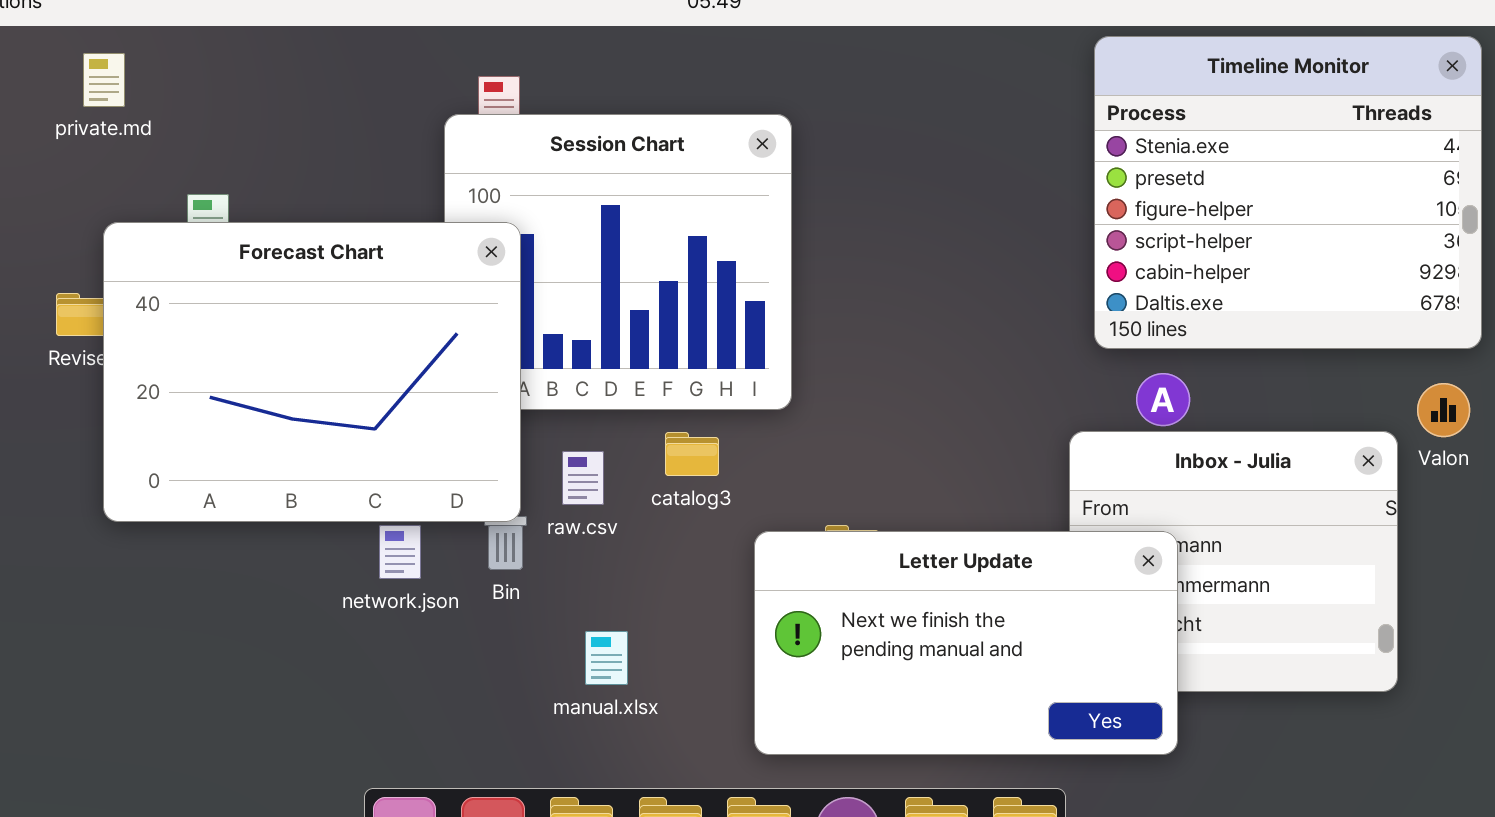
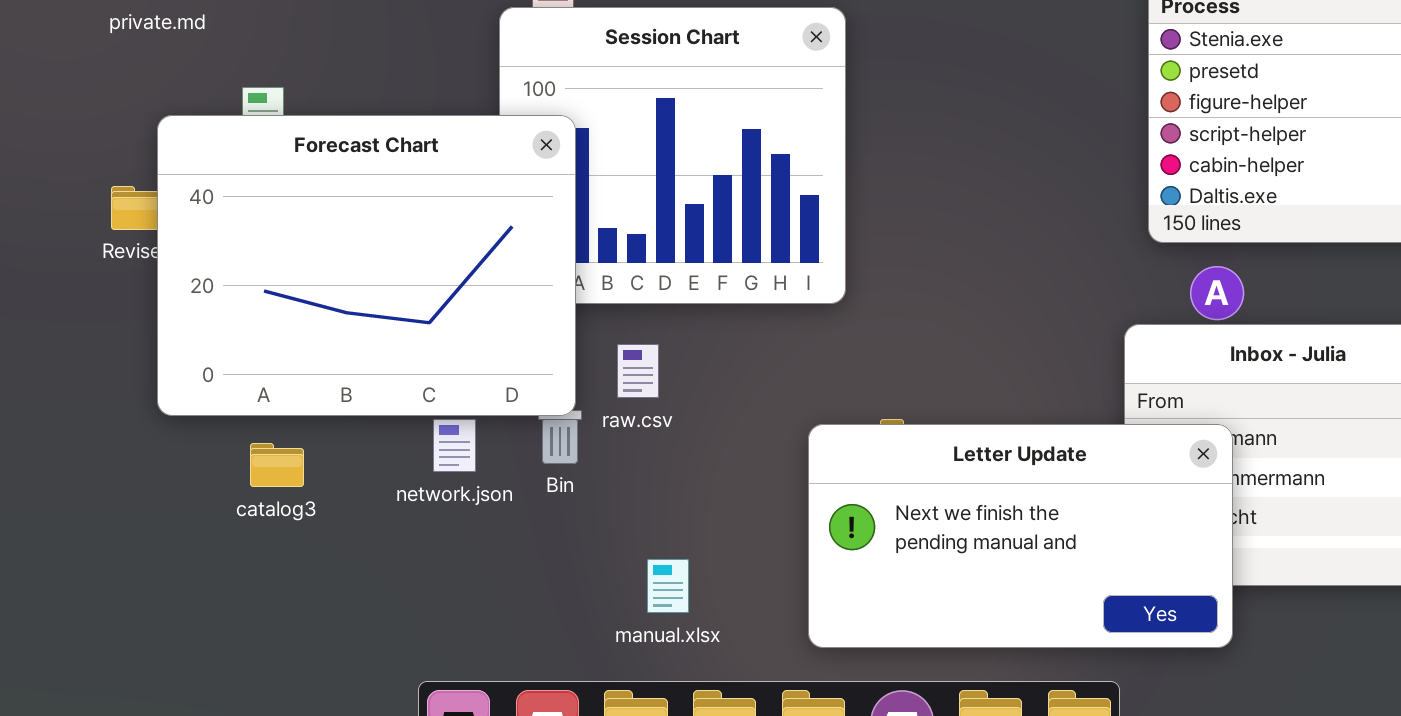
catalog3: [665,432,719,476] -> [250,443,304,487], moved
manual.xlsx: [585,631,628,685] -> [647,559,689,613], moved

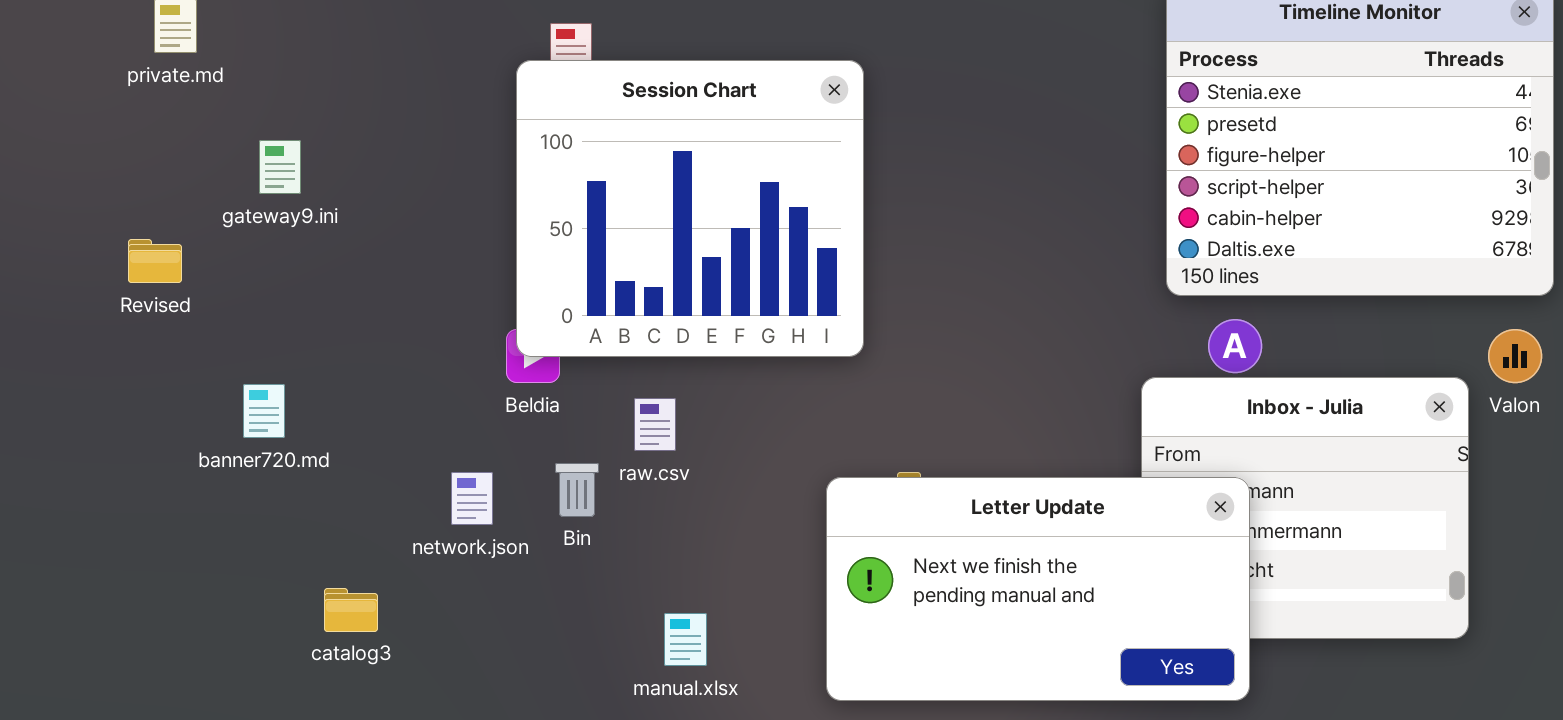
Forecast Chart: [157,115,576,416] -> none, closed
catalog3: [250,443,304,487] -> [324,588,378,632], moved

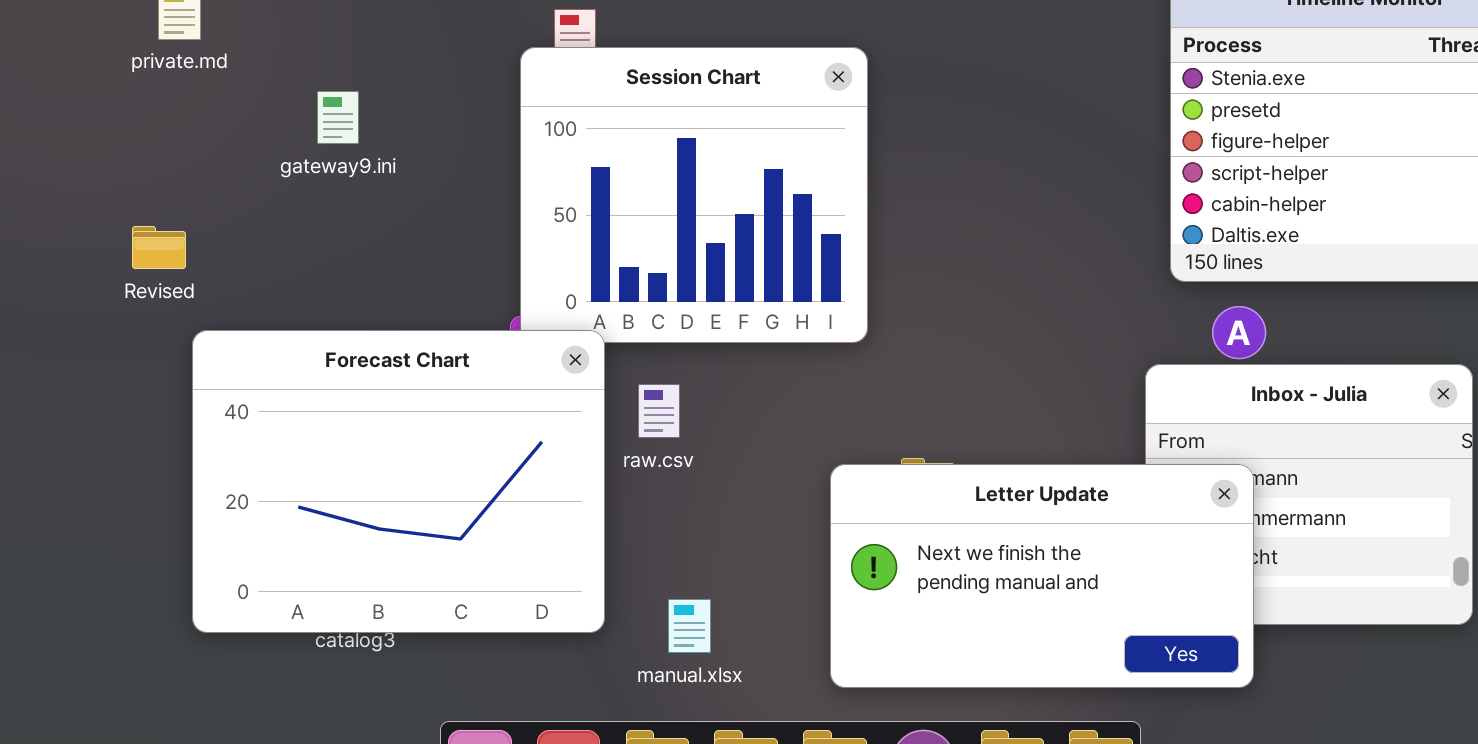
gateway9.ini: [259,140,301,194] -> [317,91,359,144], moved
Forecast Chart: none -> [192,330,605,633], opened

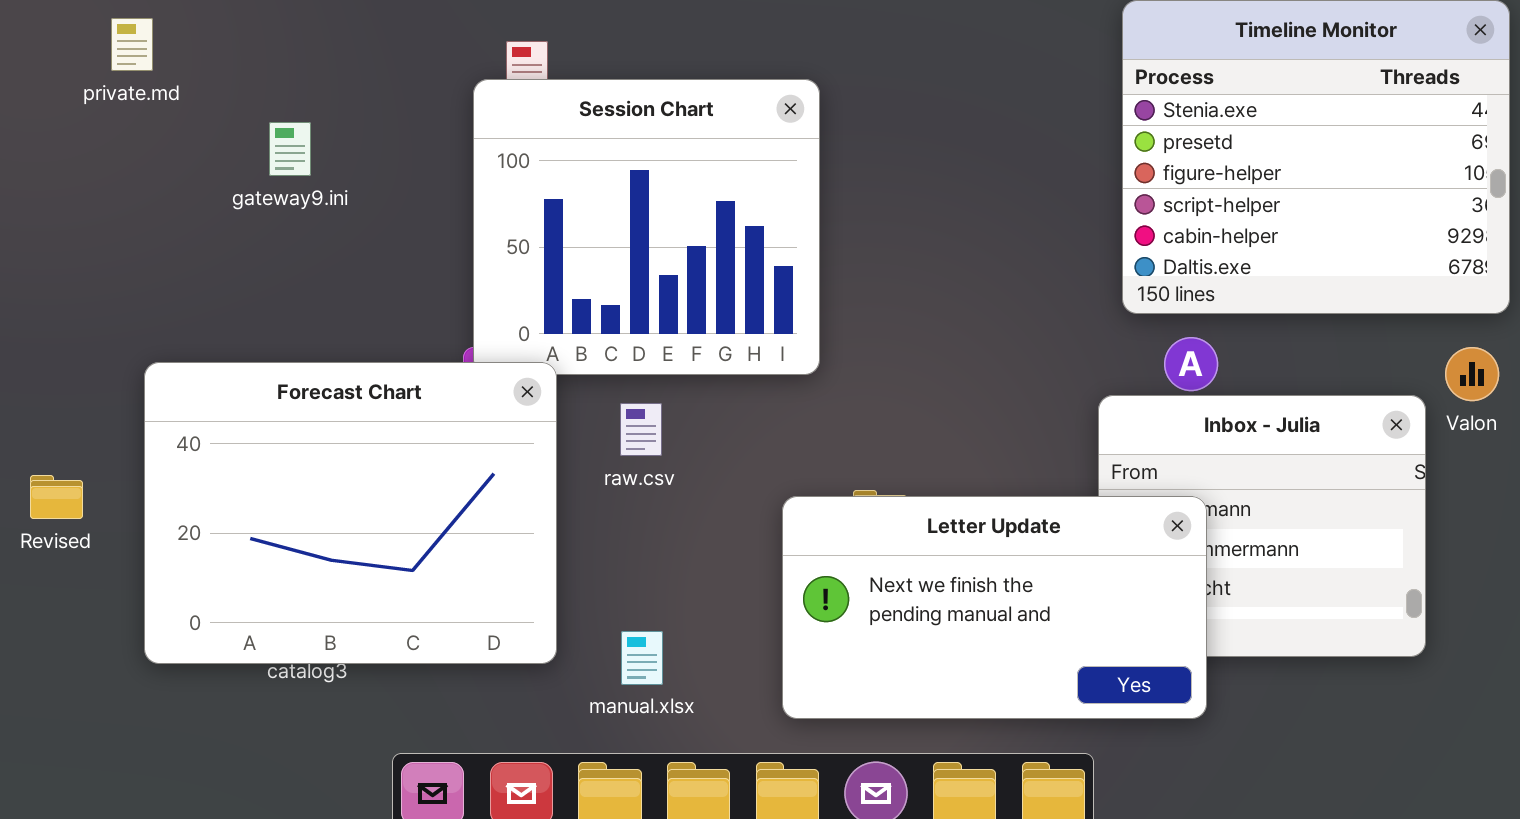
Revised: [132,226,186,269] -> [30,475,83,519], moved
raw.csv: [638,384,680,438] -> [620,403,662,456], moved

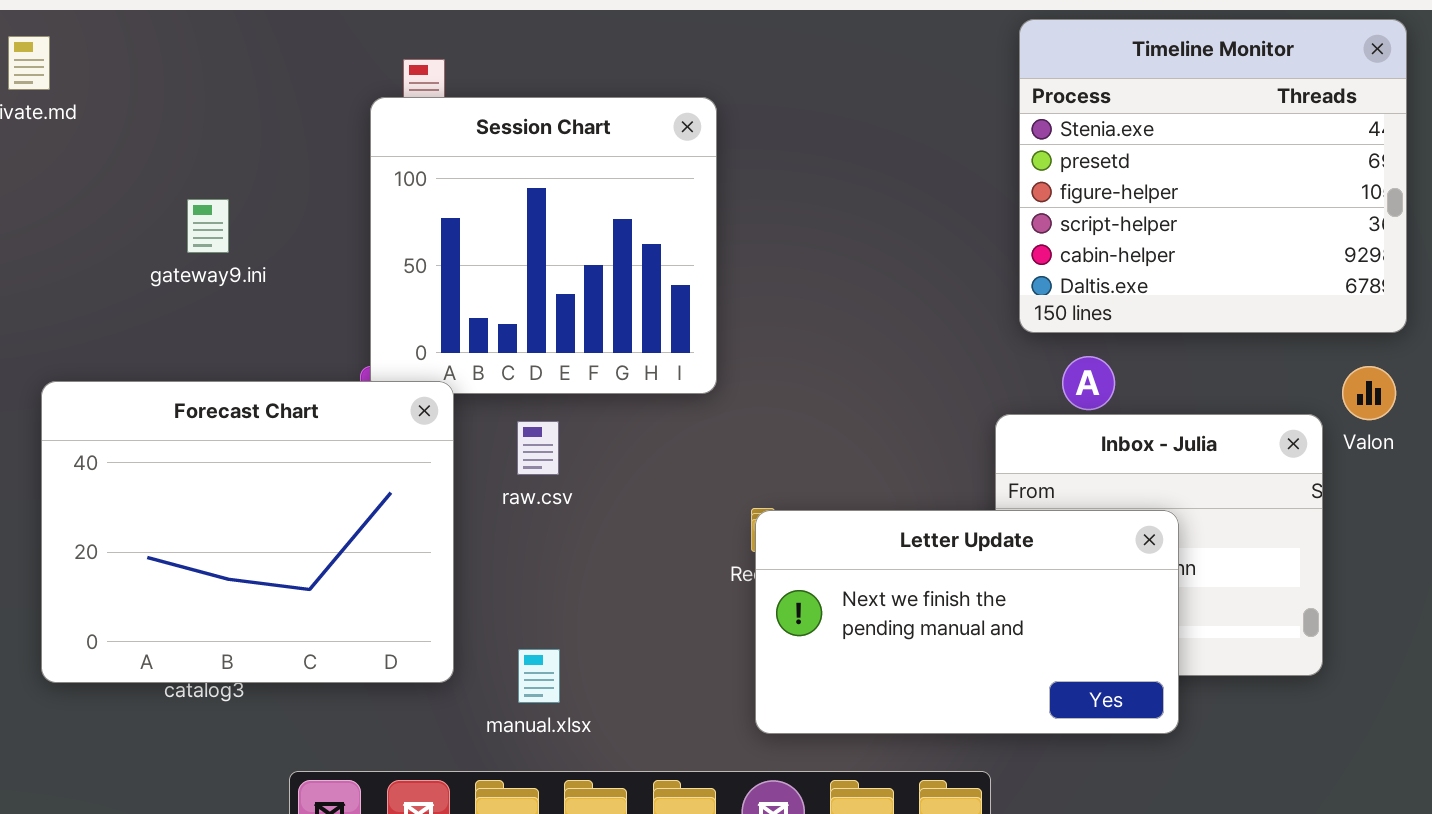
gateway9.ini: [269,122,311,176] -> [187,199,229,253], moved
Letter Update: [782,496,1207,719] -> [755,510,1179,734], moved

